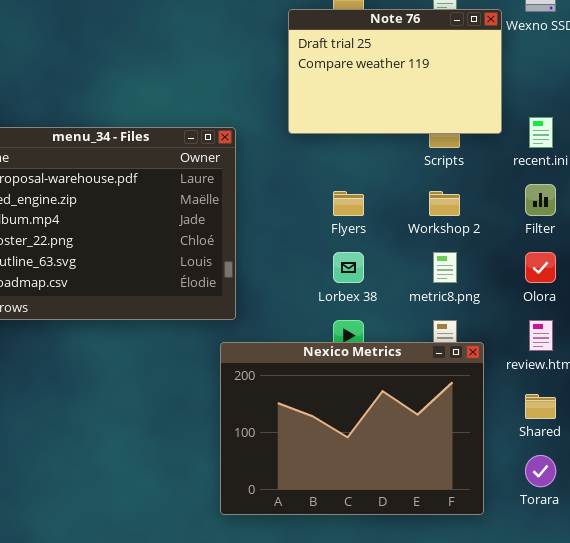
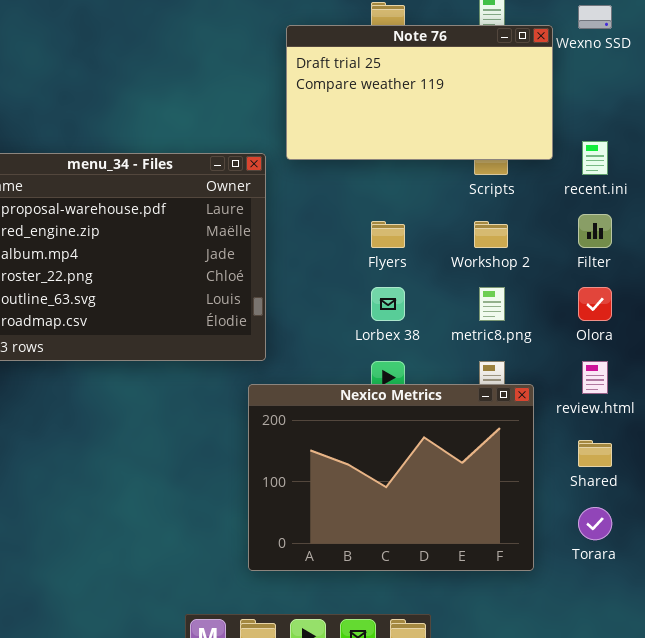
Note 76: [288,9,502,134] -> [286,25,553,160], resized

